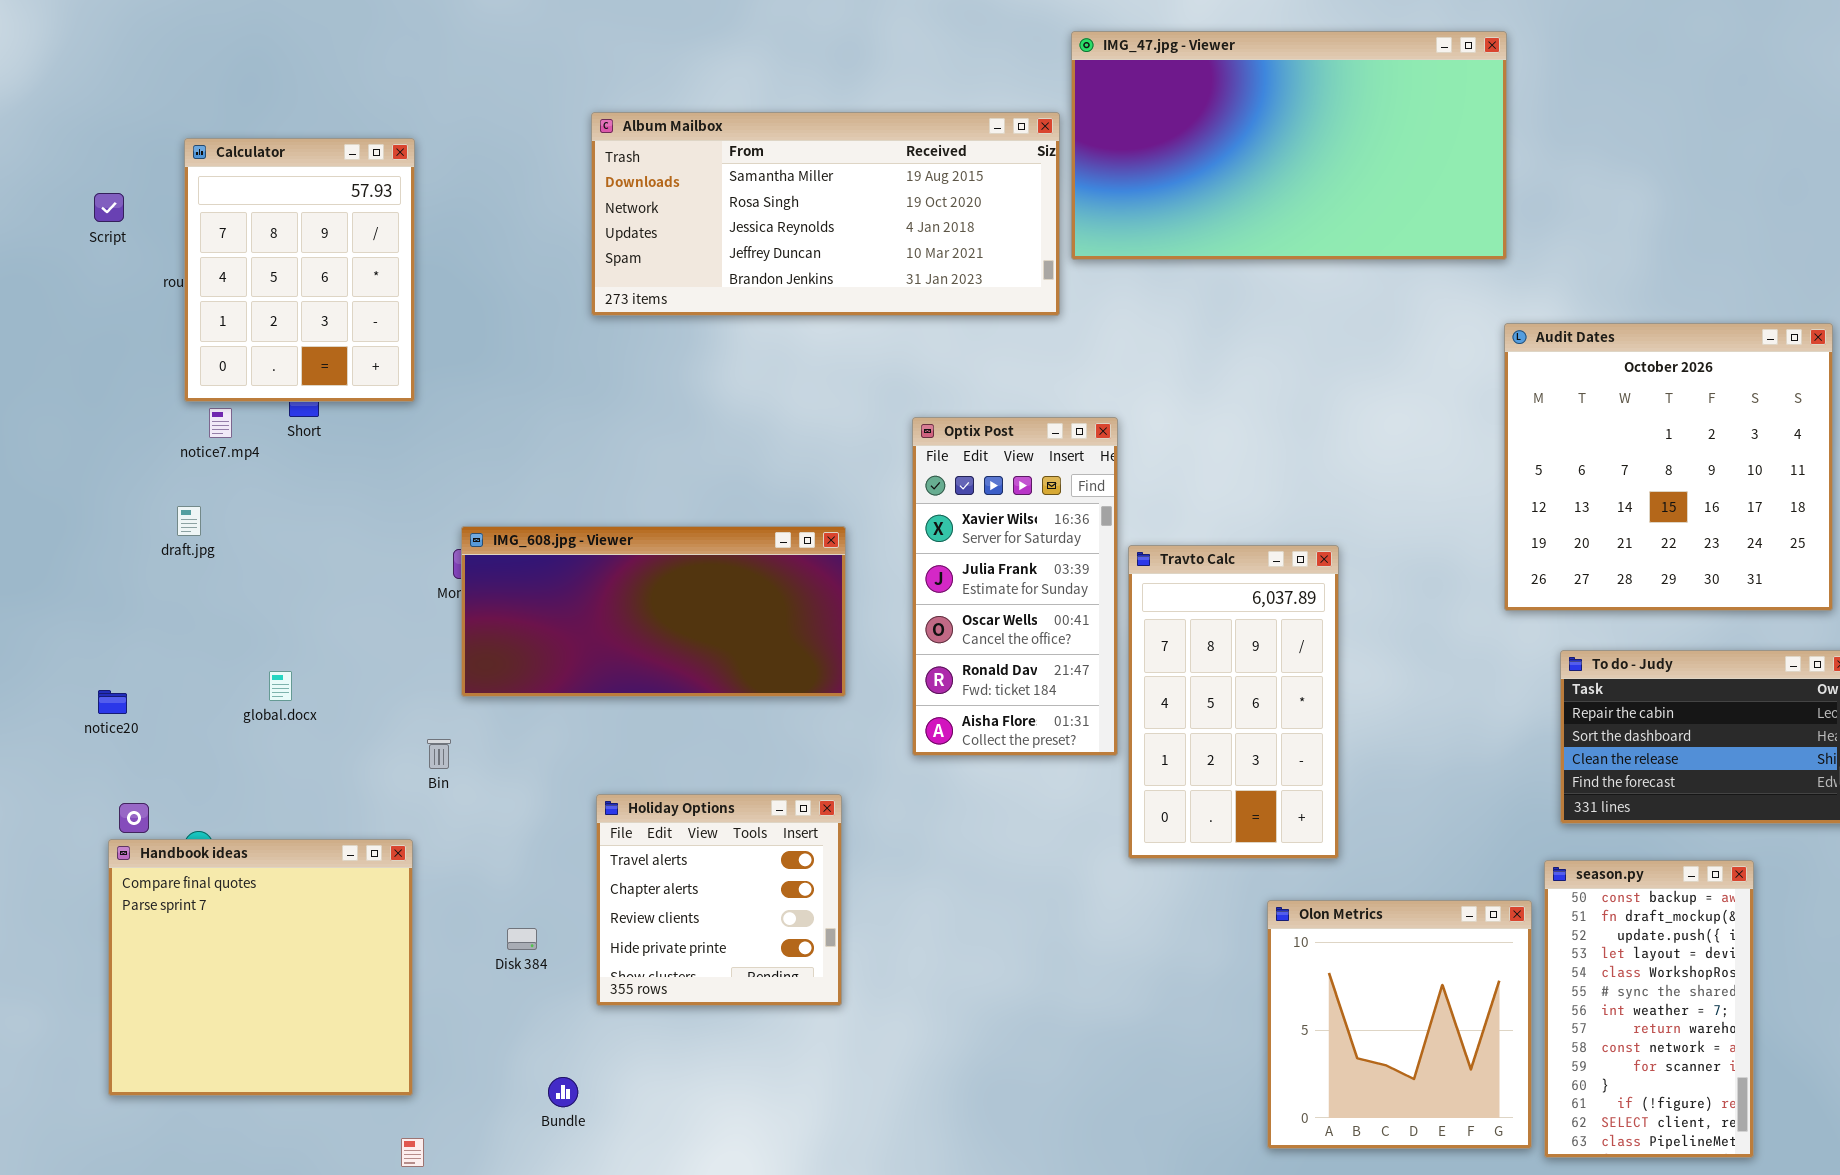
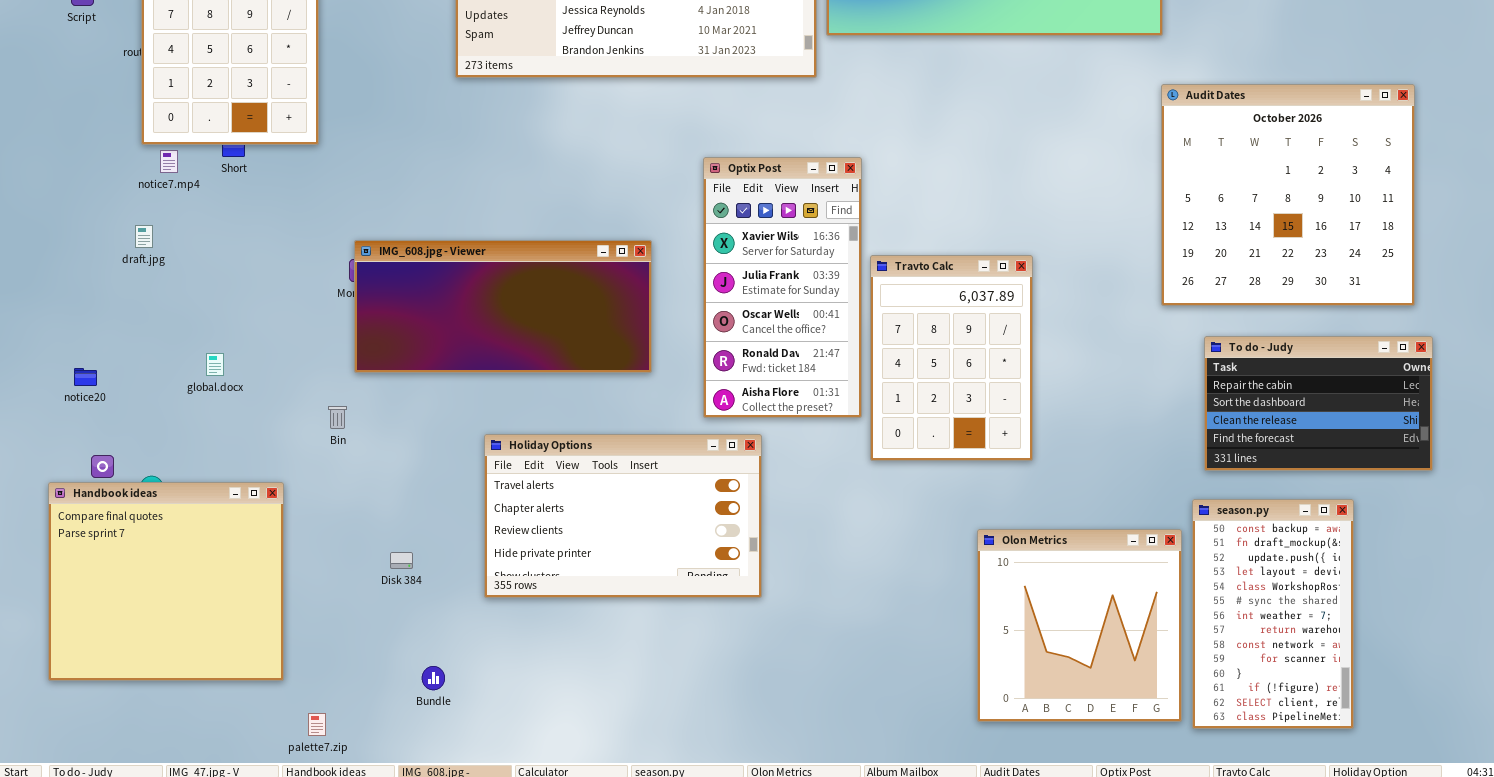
Travto Calc: [1128,545,1339,859] -> [870,255,1033,461], resized
Holiday Options: [596,794,842,1006] -> [484,434,762,598], moved, resized
Handbook ideas: [108,839,413,1096] -> [48,482,284,681], moved

